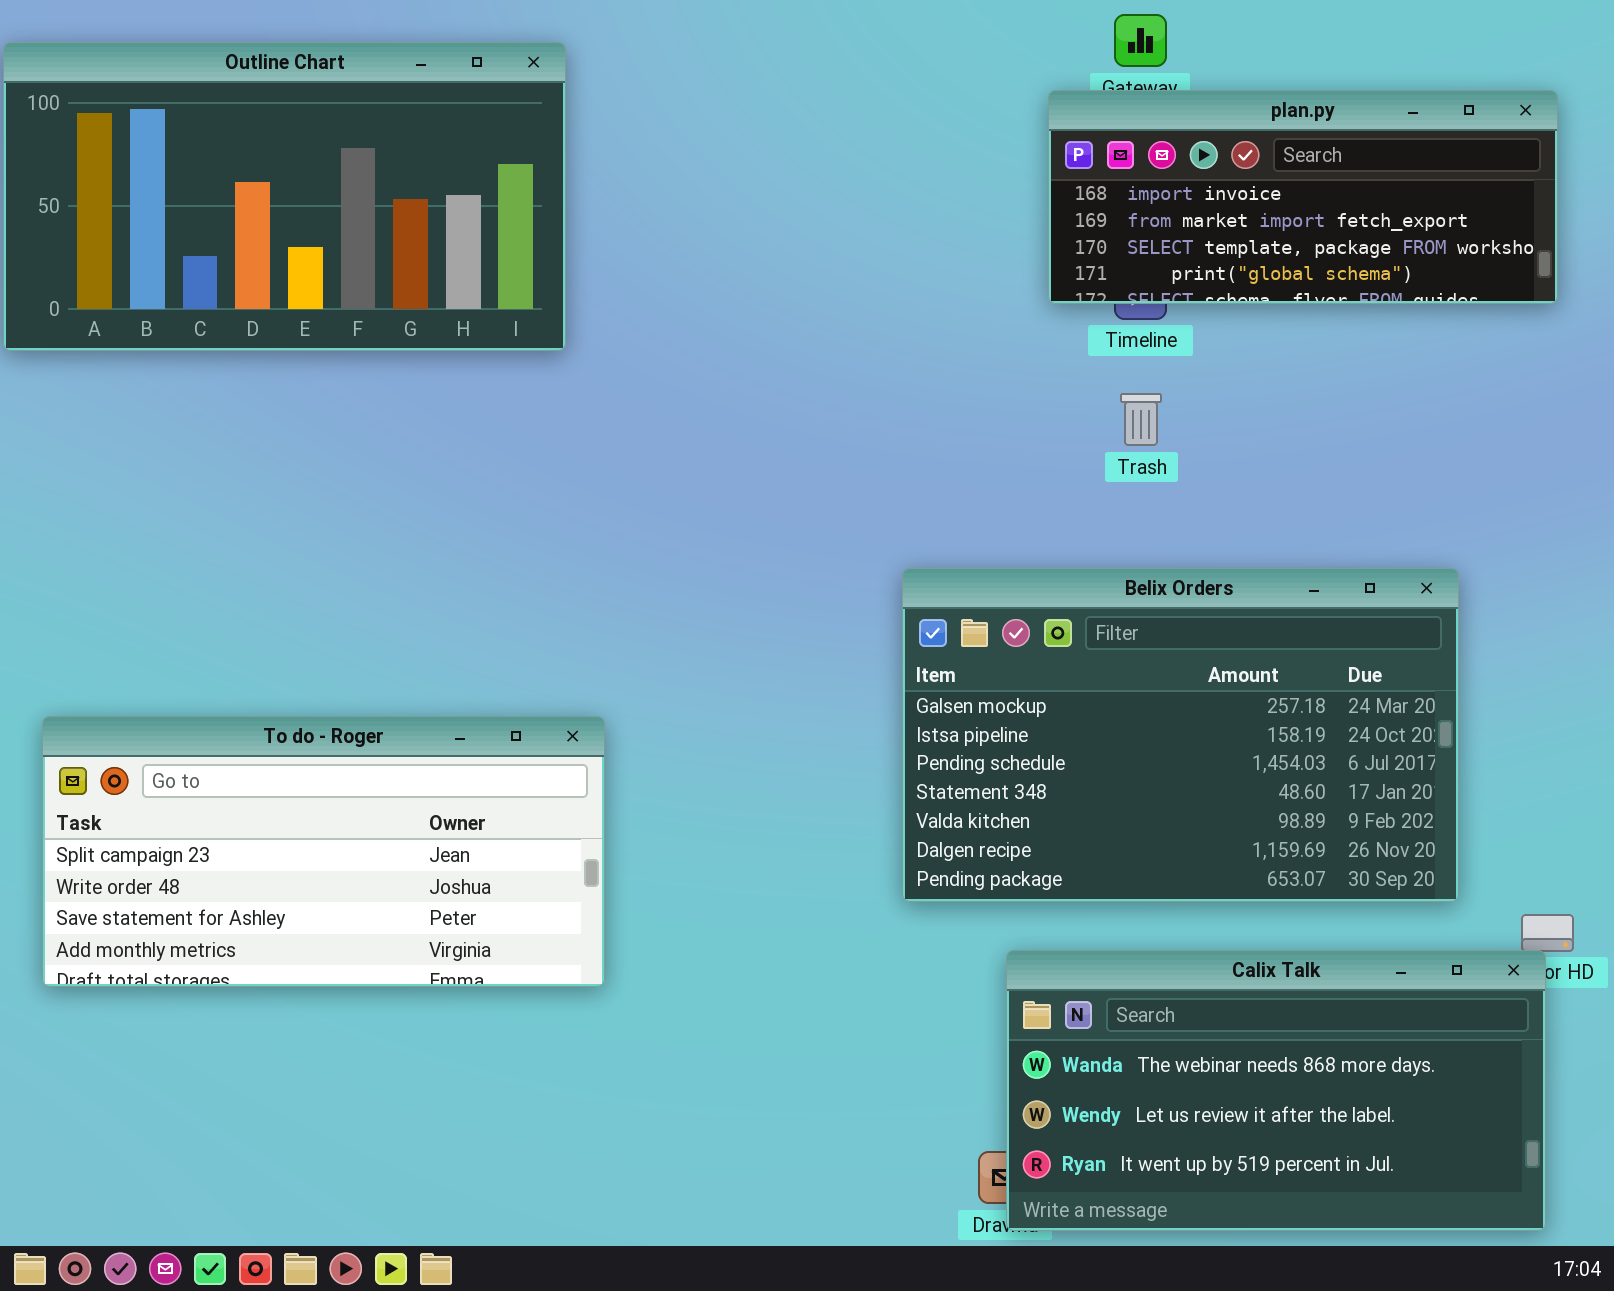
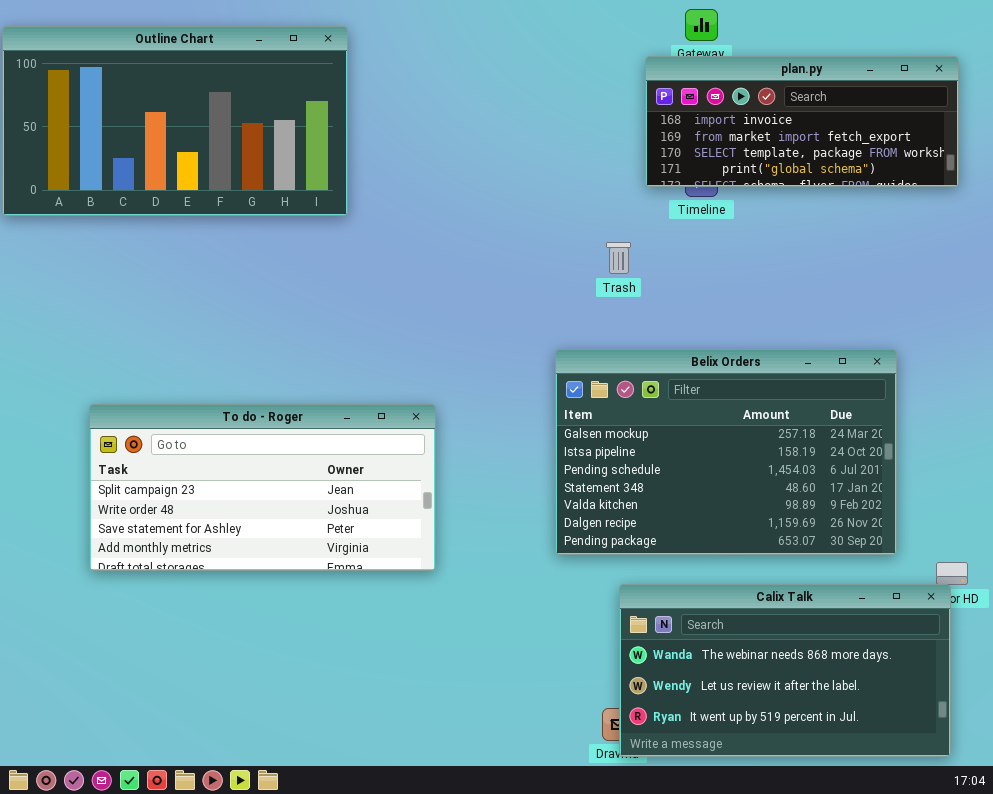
Trash: [1120,393,1162,446] -> [606,242,631,274], moved
To do - Roger: [42,716,605,987] -> [89,404,436,571], moved

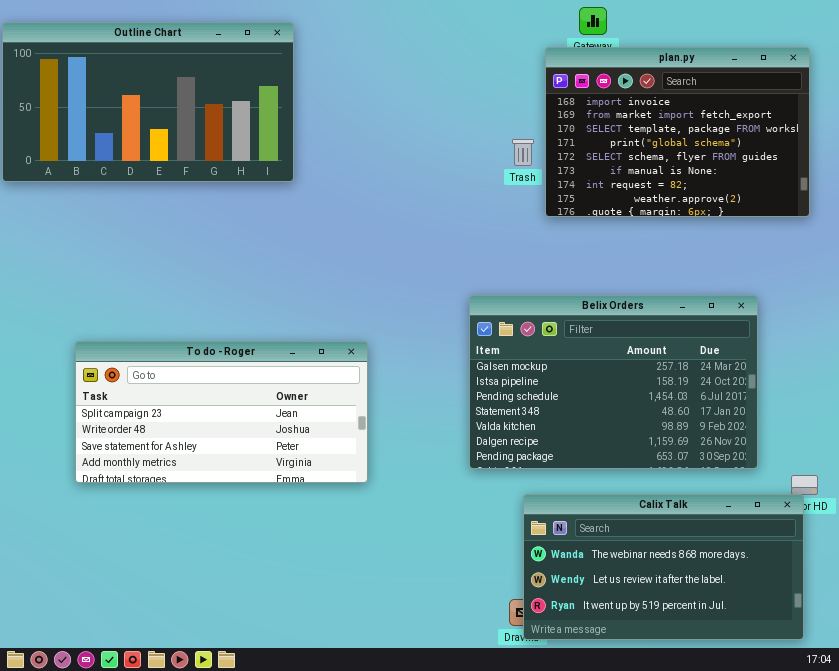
plan.py: [645,56,959,187] -> [545,47,810,217], resized
Trash: [606,242,631,274] -> [512,139,534,166], moved

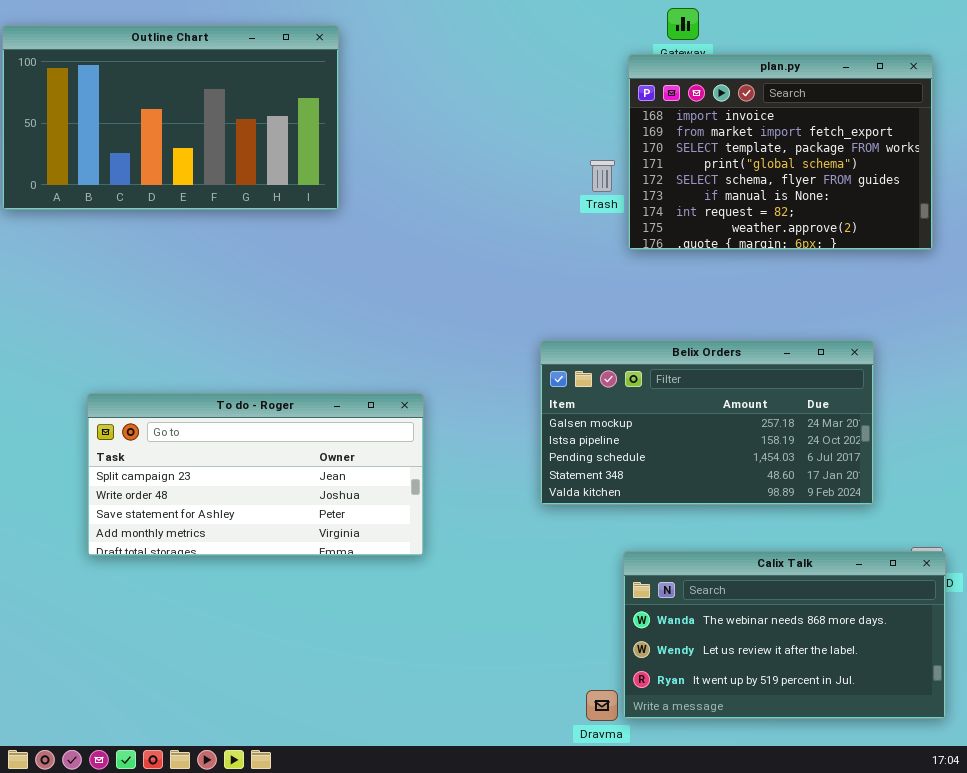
Belix Orders: [469,295,758,469] -> [540,340,874,505], resized
Calix Talk: [523,494,804,640] -> [623,551,946,719], moved

